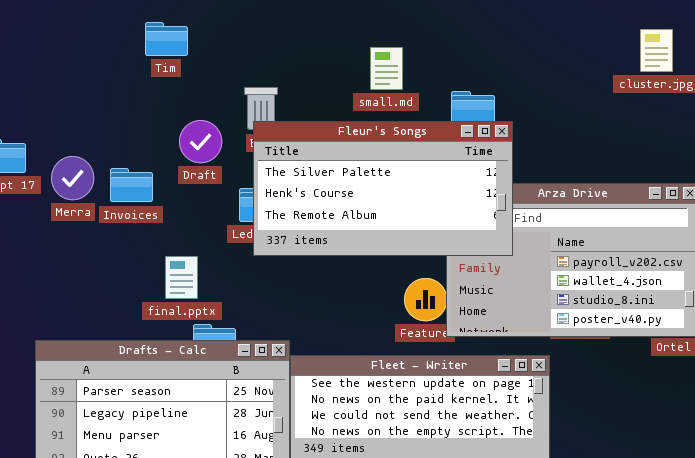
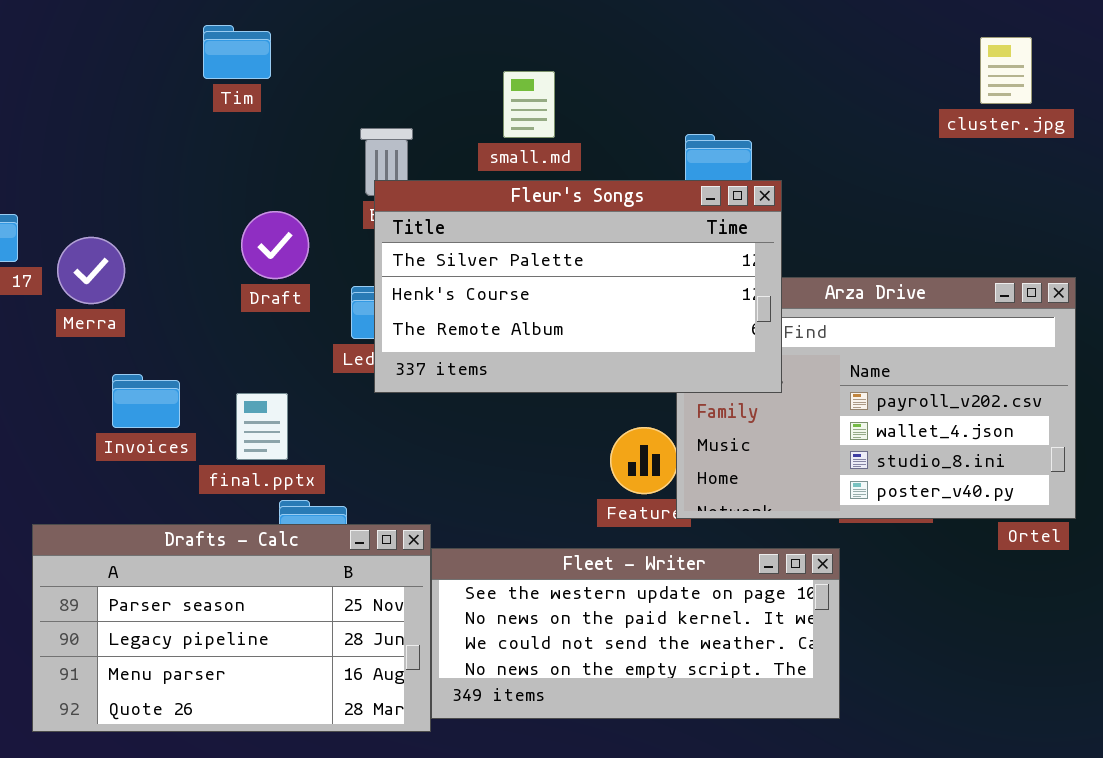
small.md: [370,47,403,90] -> [503,71,555,138], moved
Draft: [179,120,222,163] -> [241,211,309,279], moved
Invoices: [110,168,153,202] -> [112,374,180,428], moved

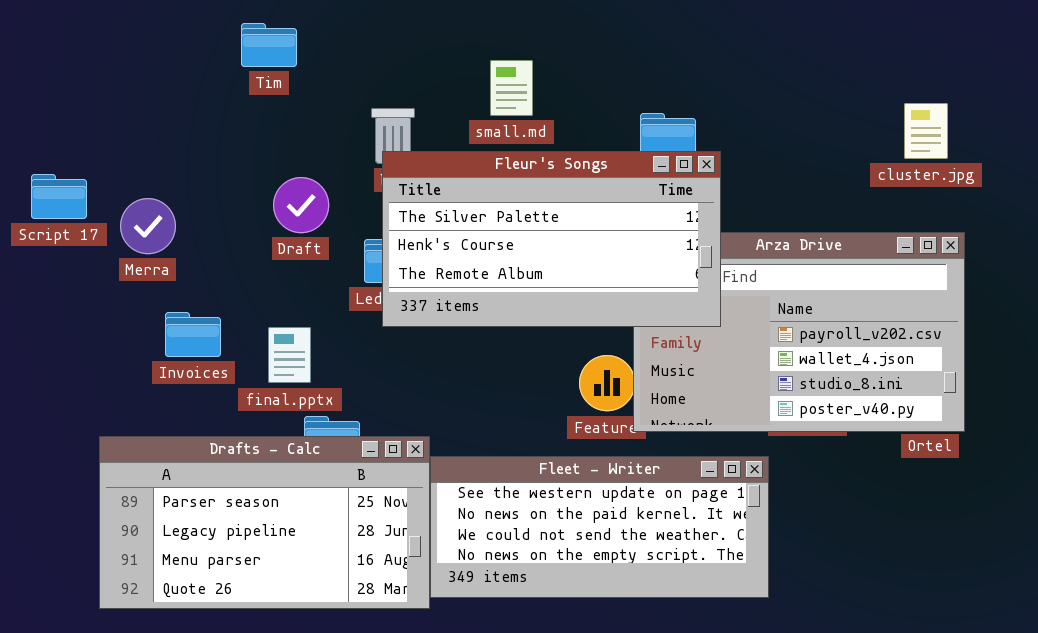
cluster.jpg: [980,37,1032,104] -> [904,103,948,159], moved

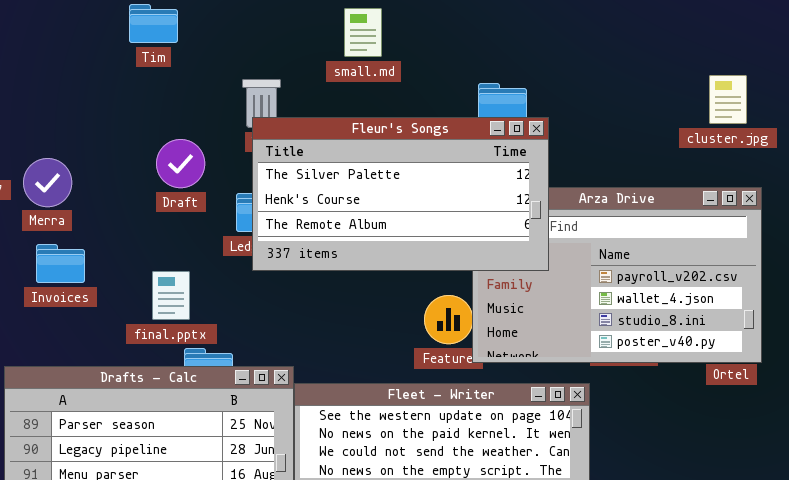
small.md: [490,60,533,116] -> [344,8,382,57], moved
Invoices: [165,312,221,357] -> [36,244,85,283], moved

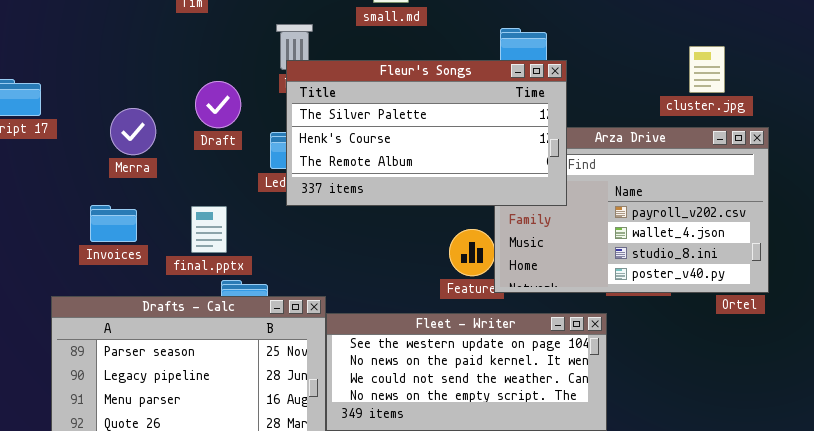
cluster.jpg: [709,75,747,124] -> [689,46,725,93], moved
Merra: [23,158,72,207] -> [110,108,156,155], moved
Invoices: [36,244,85,283] -> [90,205,137,242], moved

